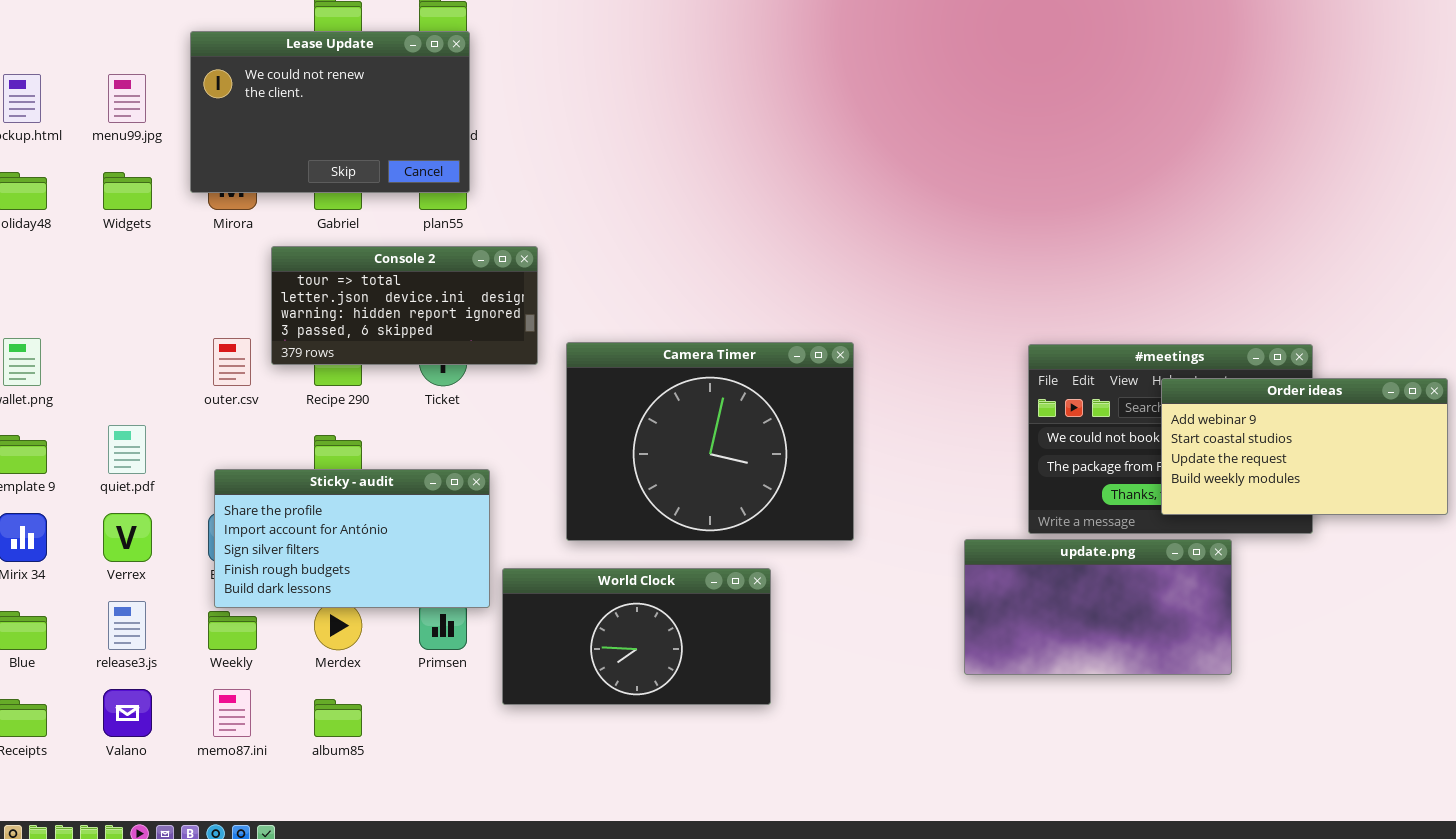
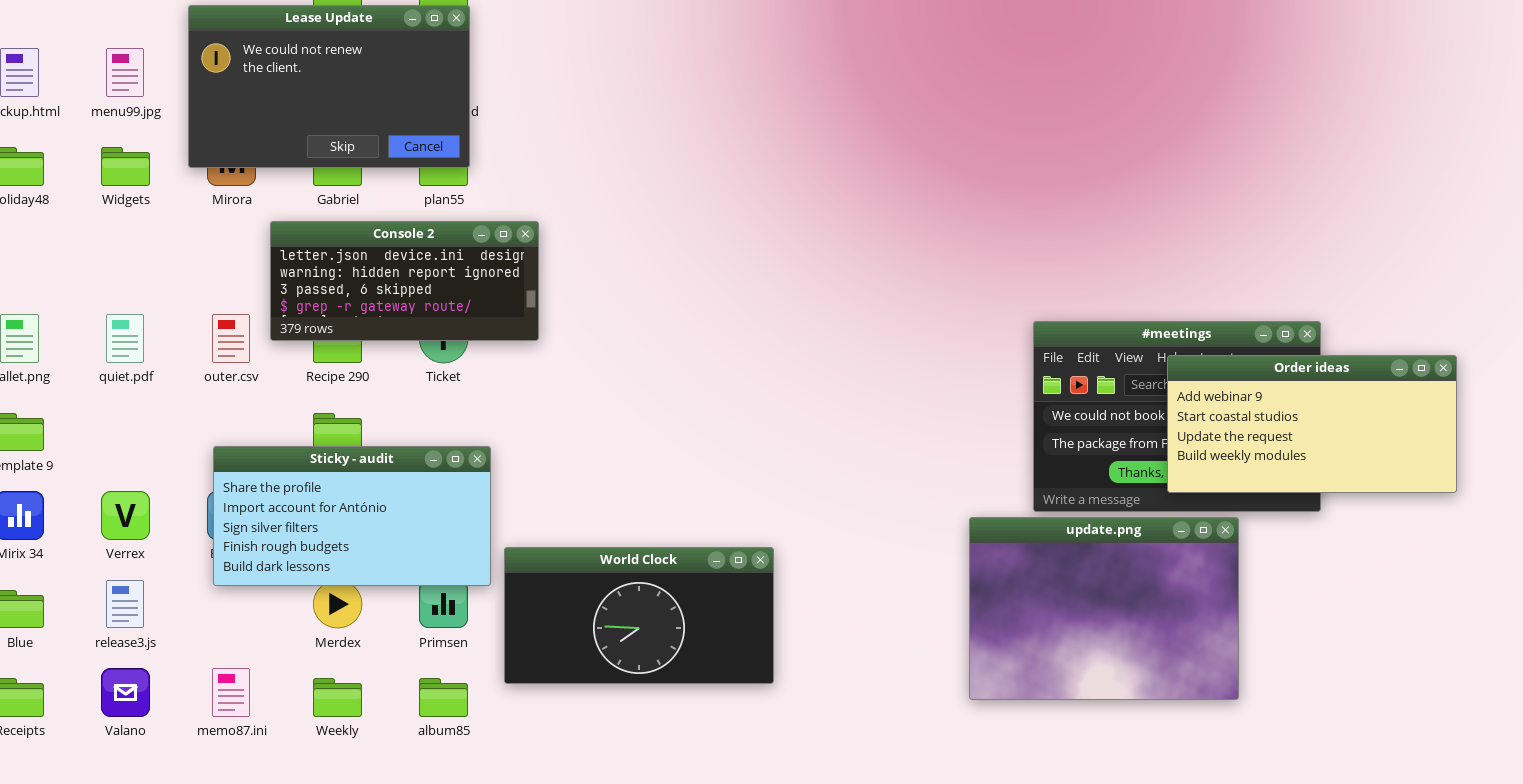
Console 2: [271,246,538,365] -> [270,221,539,341], scrolled down 1 row
Camera Timer: [566,342,854,541] -> none, closed
quiet.pdf: [108,425,146,474] -> [106,314,144,363], moved
update.png: [964,539,1232,675] -> [969,517,1239,700], resized
Weekly: [208,611,257,650] -> [313,678,362,717], moved
album85: [314,699,362,737] -> [419,678,468,717], moved

